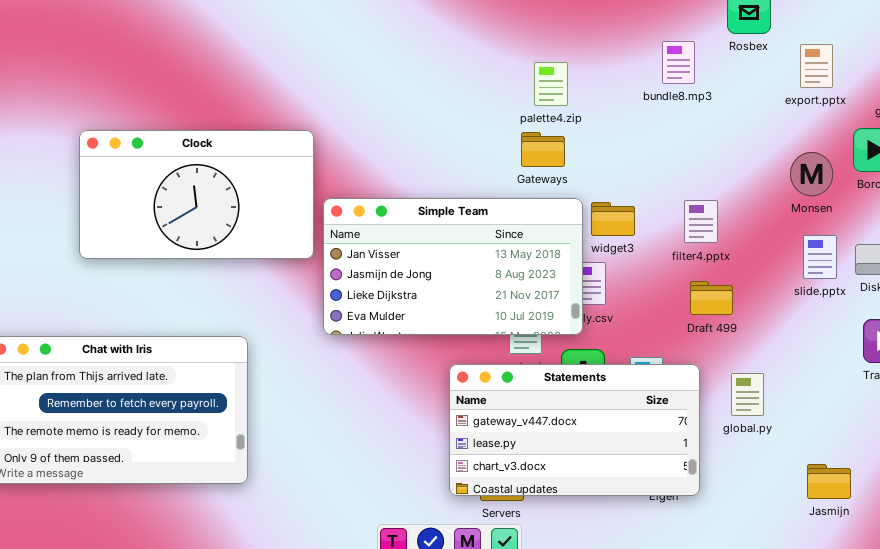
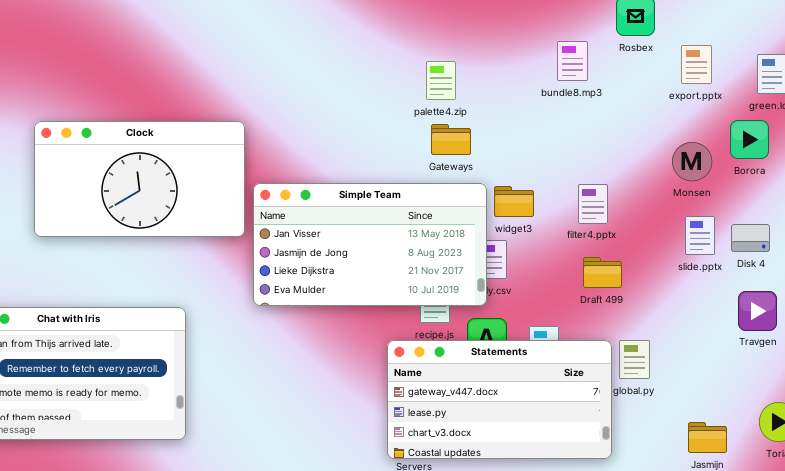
palette4.zip: [534,62,568,106] -> [426,61,456,100], moved
Statements: [449,364,700,496] -> [387,340,612,459], moved

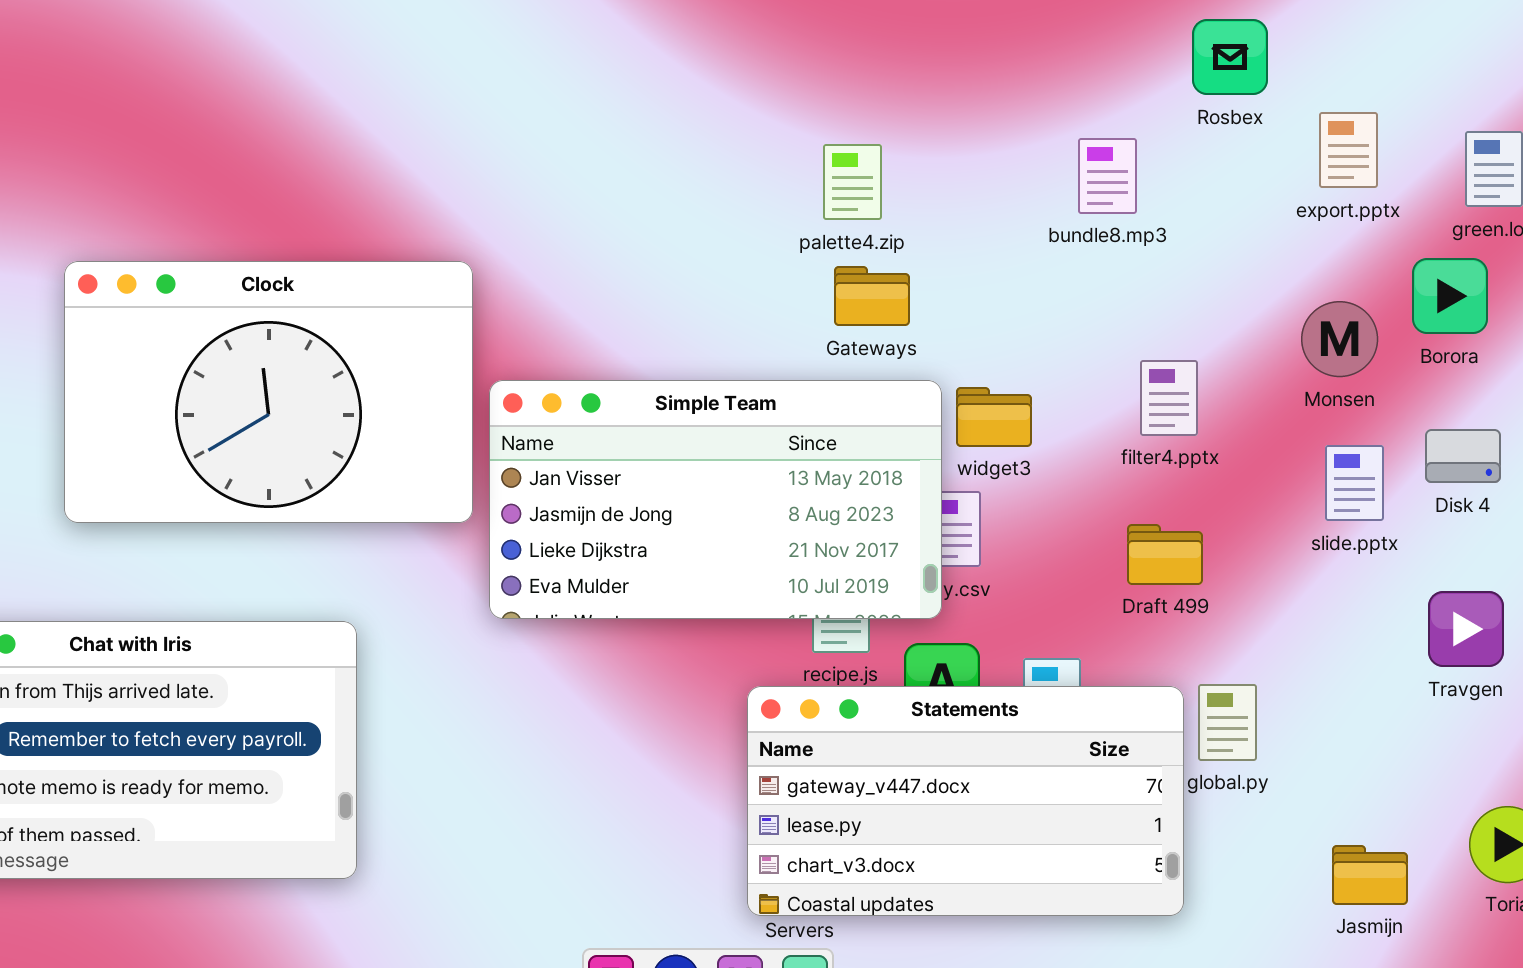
bundle8.mp3: [557,41,588,81] -> [1078,138,1137,214], moved
Clock: [34,121,245,237] -> [64,261,473,523], resized
filter4.pptx: [578,184,608,224] -> [1140,360,1198,436], moved
Disk 4: [731,224,770,252] -> [1425,429,1501,483], moved

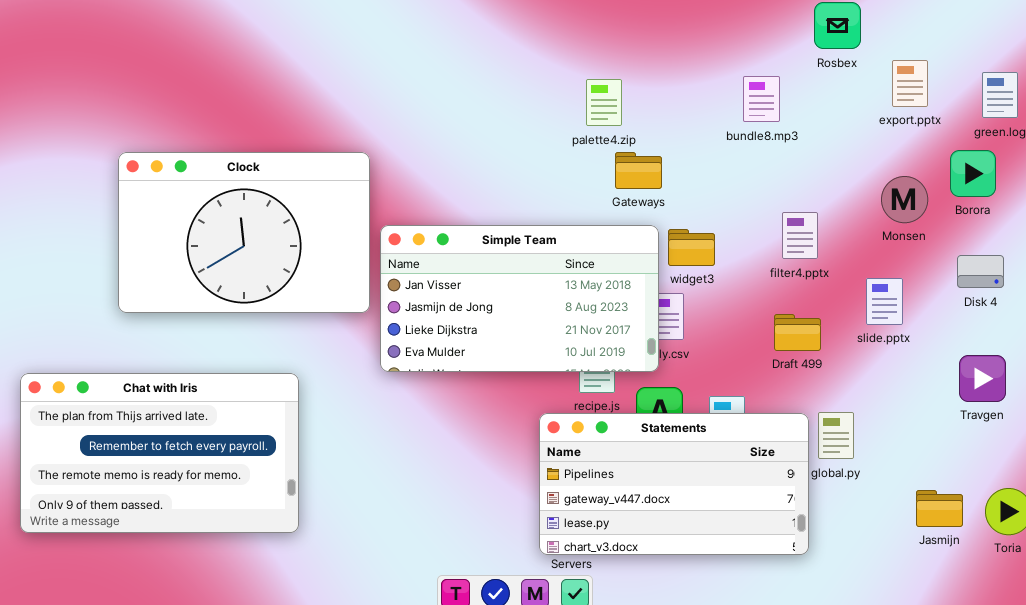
Gateways: [834,266,910,326] -> [615,152,662,189], moved
slide.pptx: [1325,445,1384,521] -> [866,278,903,325], moved
Statements: [747,686,1184,916] -> [539,413,809,555], scrolled up 1 row
Jasmijn: [1332,845,1408,905] -> [916,490,963,527], moved

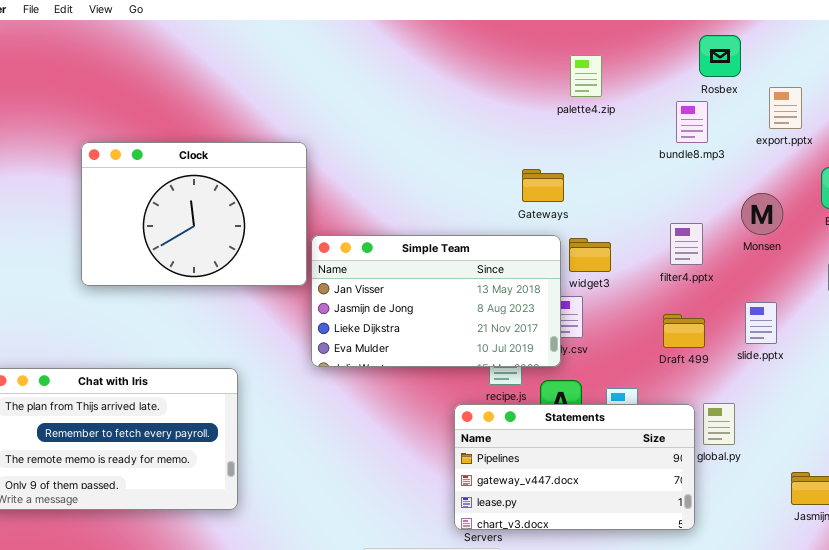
bundle8.mp3: [743,76,780,122] -> [676,101,708,143], moved
palette4.zip: [586,79,622,126] -> [570,55,602,97], moved
Clock: [118,152,370,313] -> [81,142,307,286], moved
Monsen: [881,176,928,223] -> [741,193,783,235], moved
slide.pptx: [866,278,903,325] -> [745,302,777,344], moved

